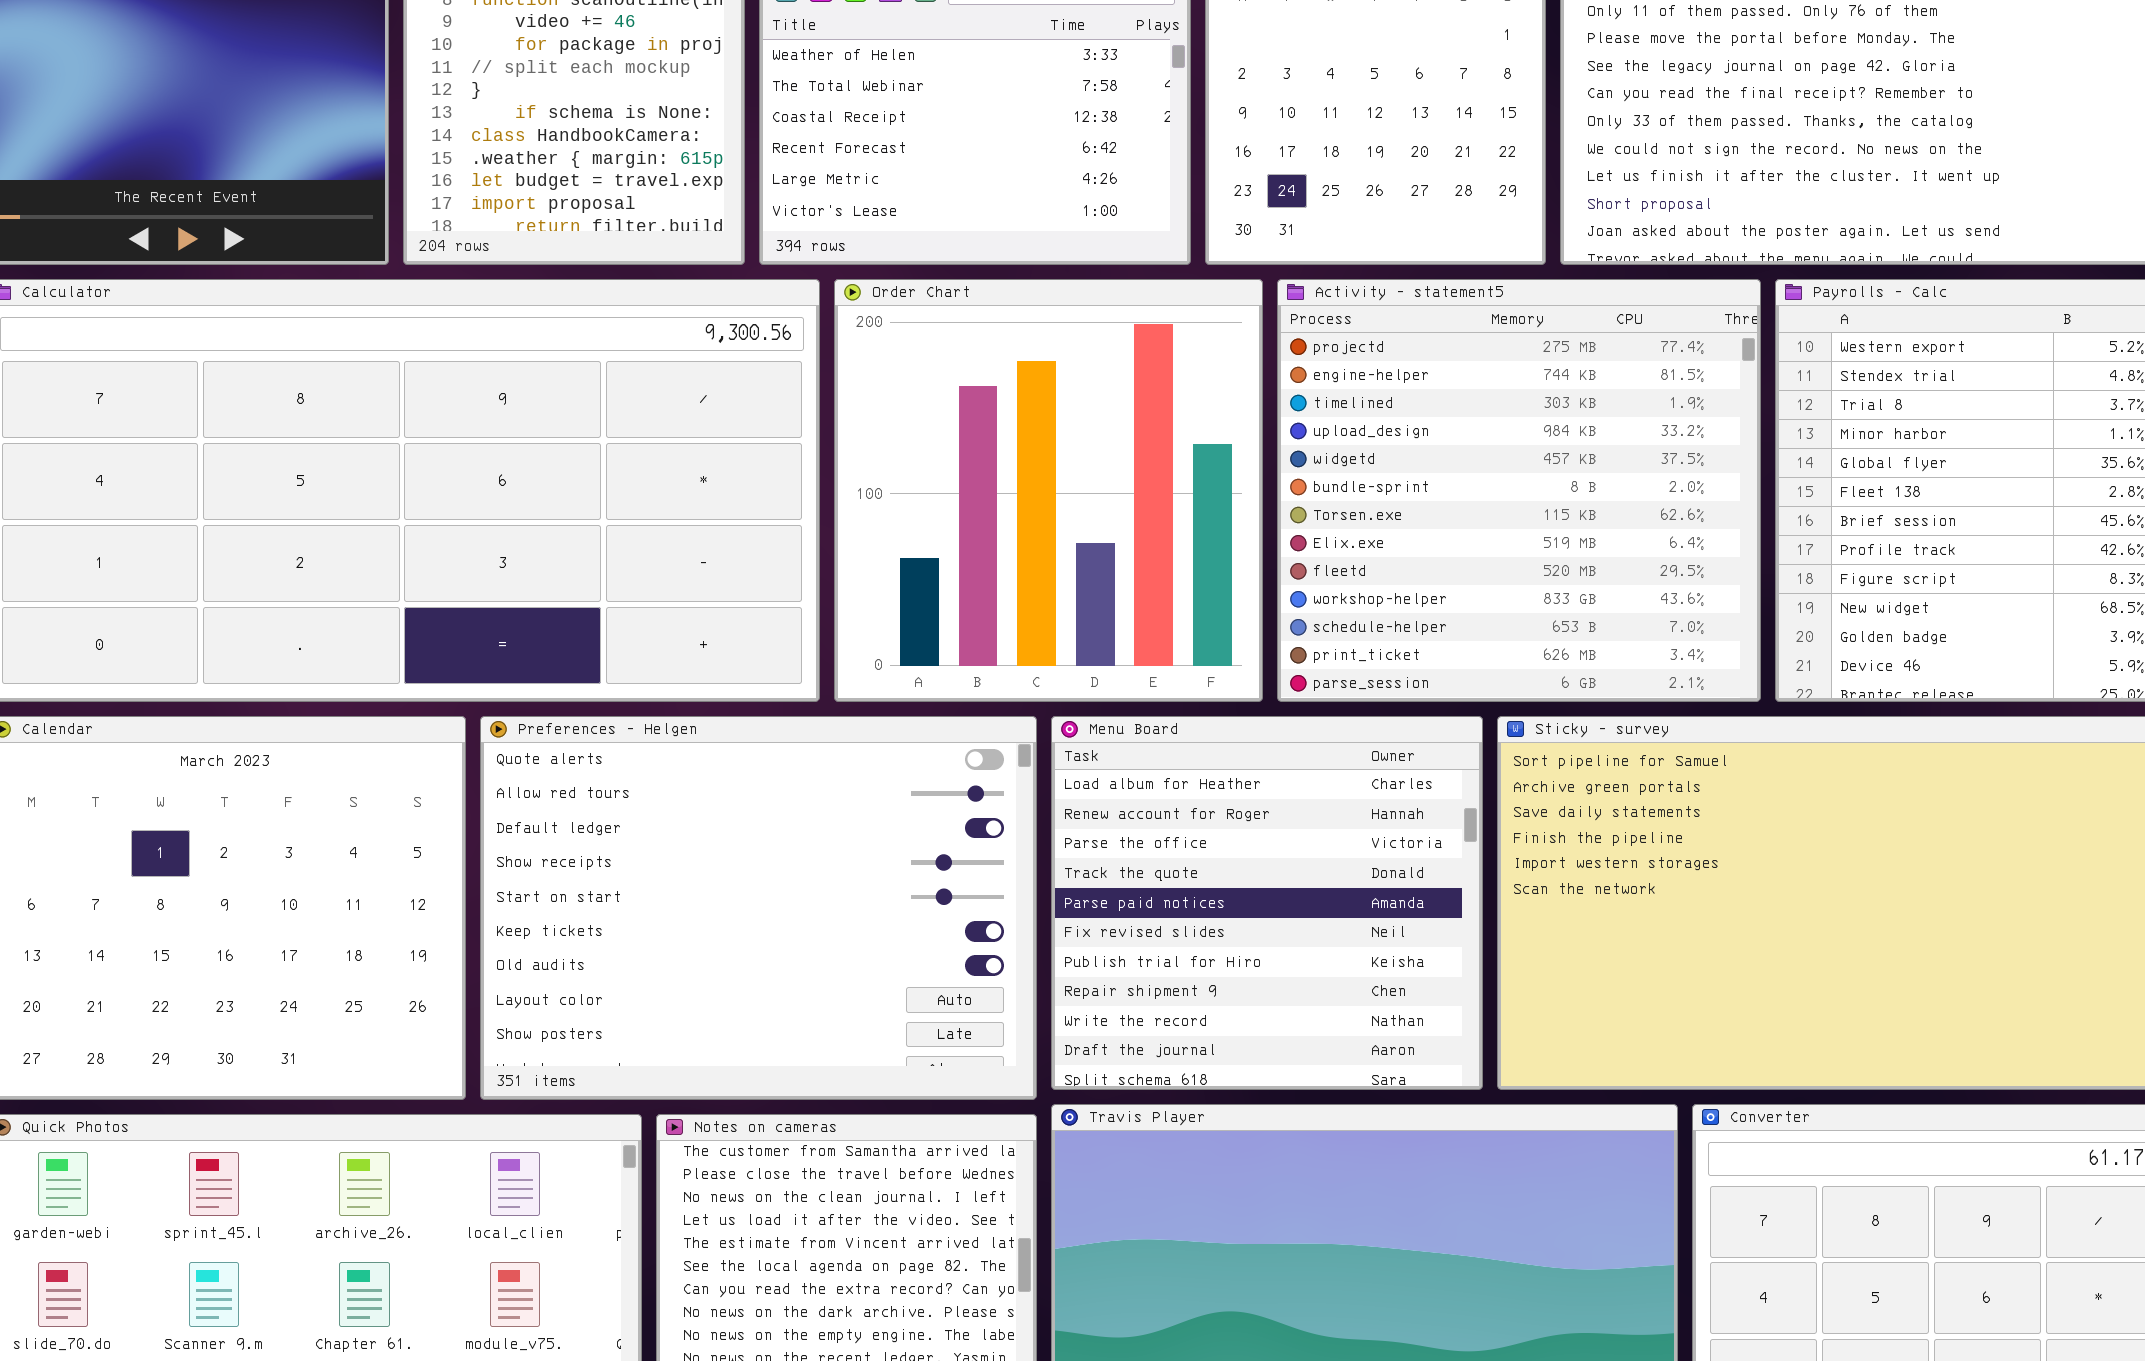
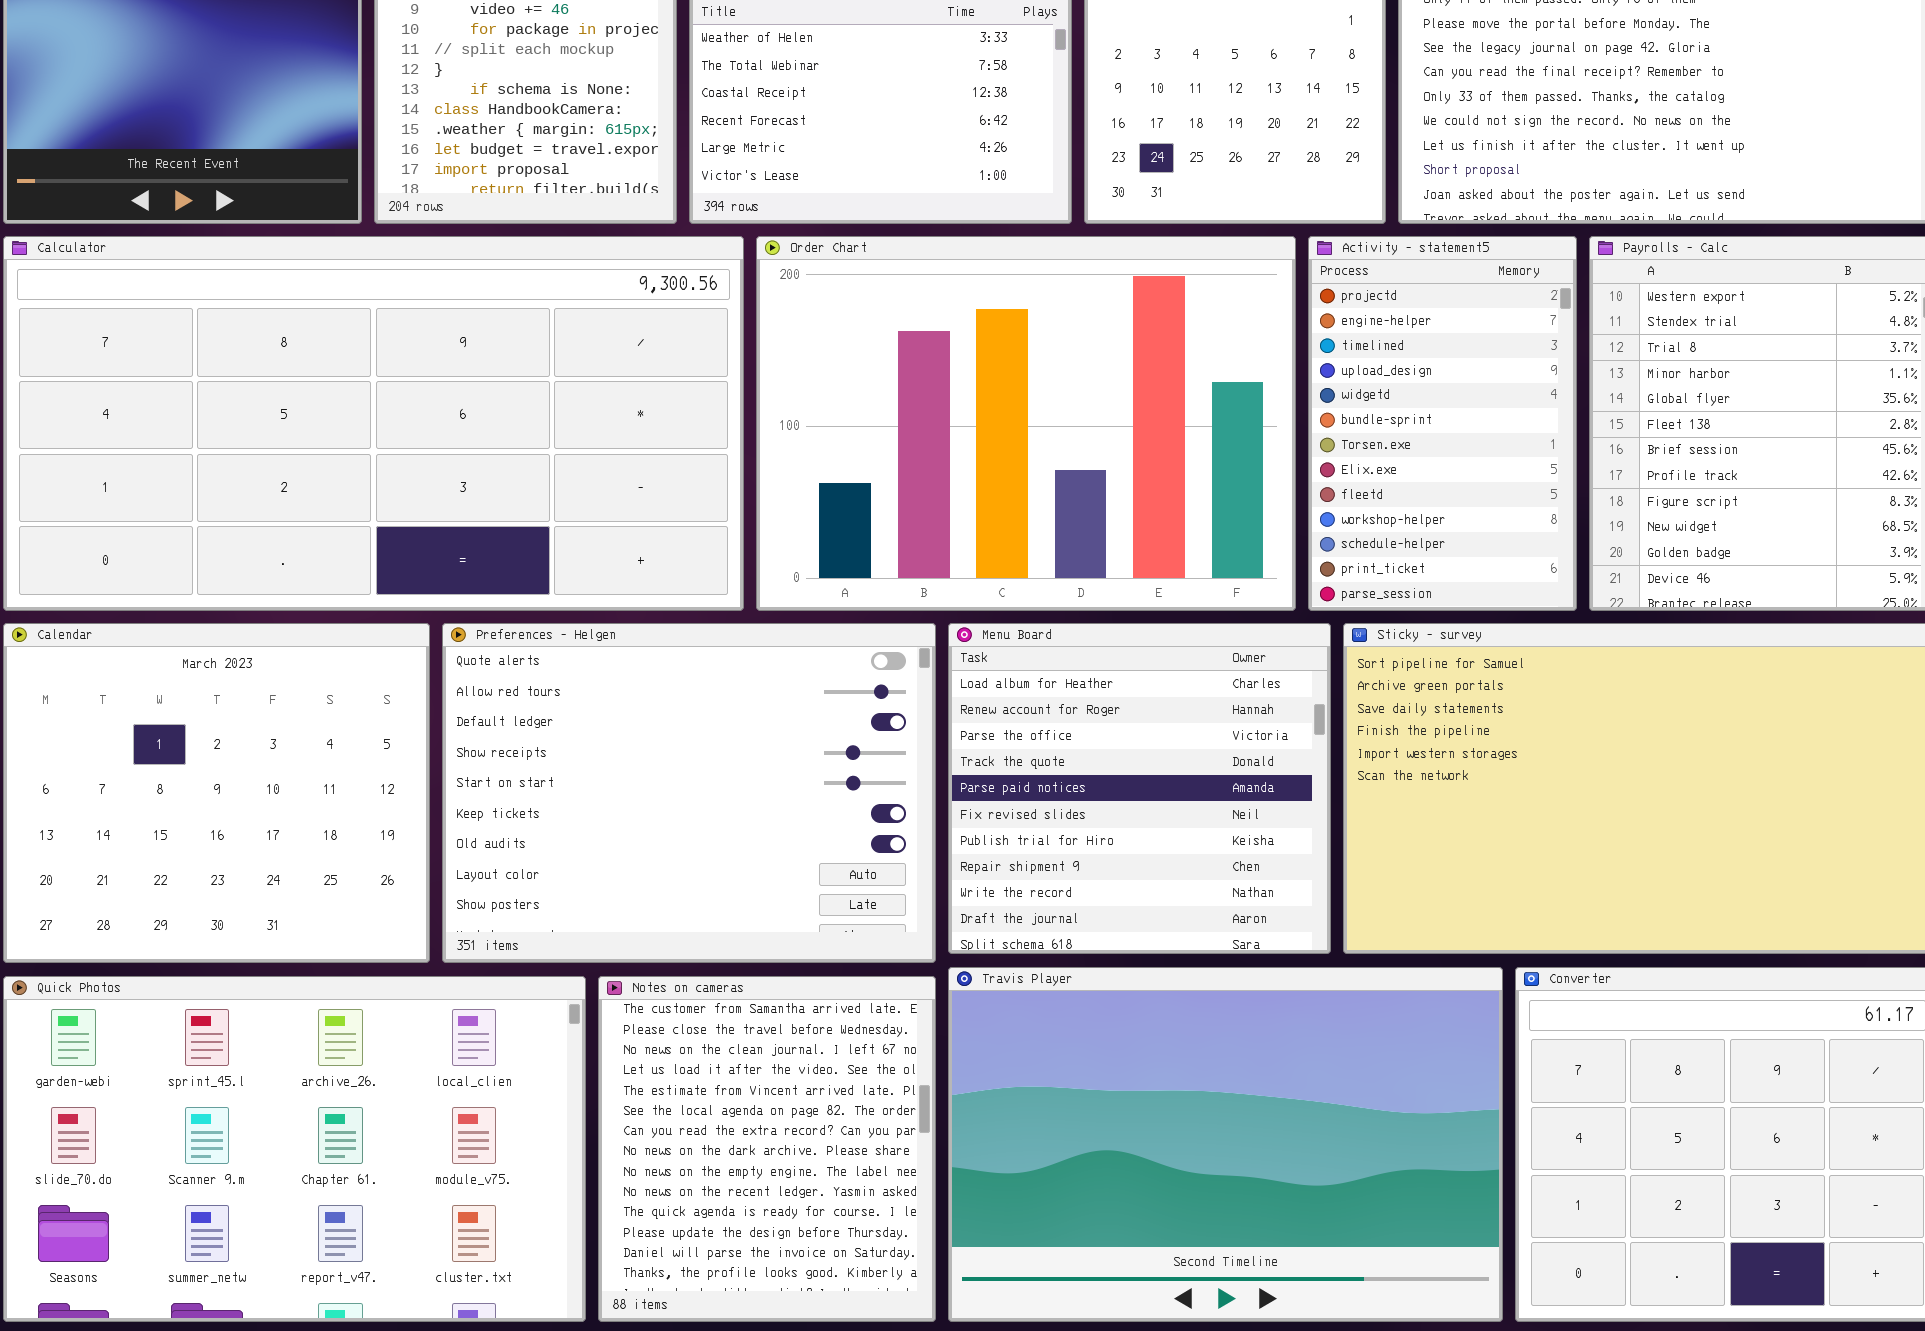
Order Chart: [834,279,1263,702] -> [756,236,1296,611], resized
Activity - statement5: [1277,279,1761,702] -> [1308,236,1577,611], resized

